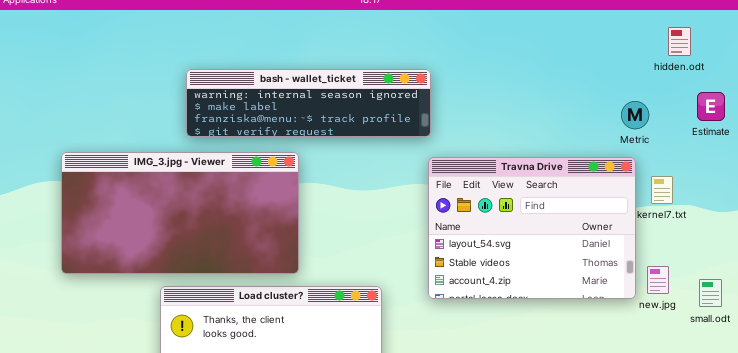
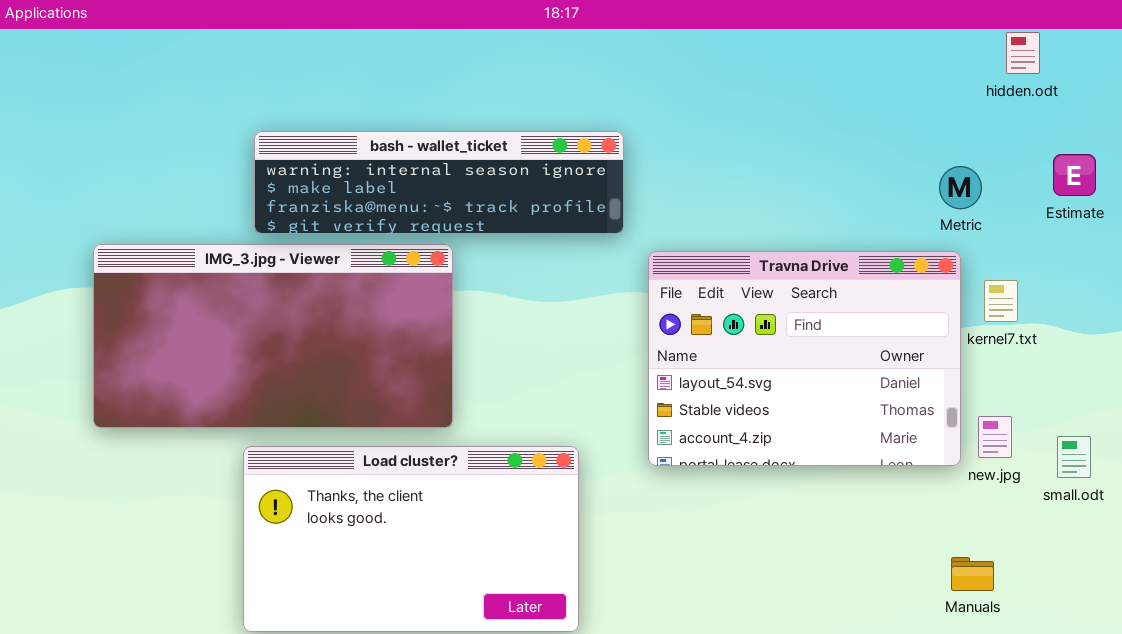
hidden.odt: [668,27,691,56] -> [1006,32,1040,74], moved
bash - wallet_ticket: [186,69,431,137] -> [254,131,624,234], moved

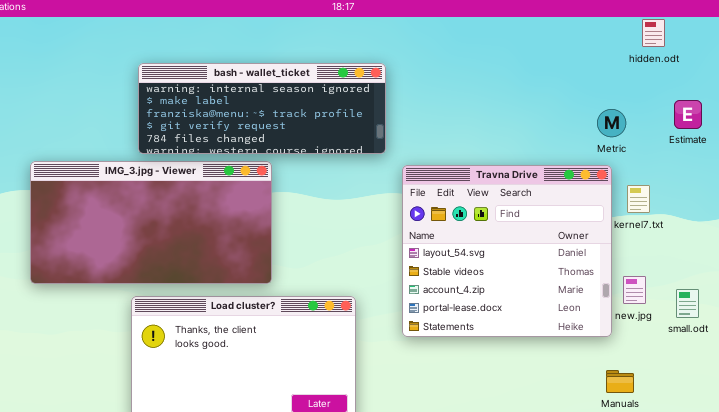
bash - wallet_ticket: [254,131,624,234] -> [138,63,386,154], resized
Travna Drive: [648,251,961,466] -> [402,165,612,337], resized

